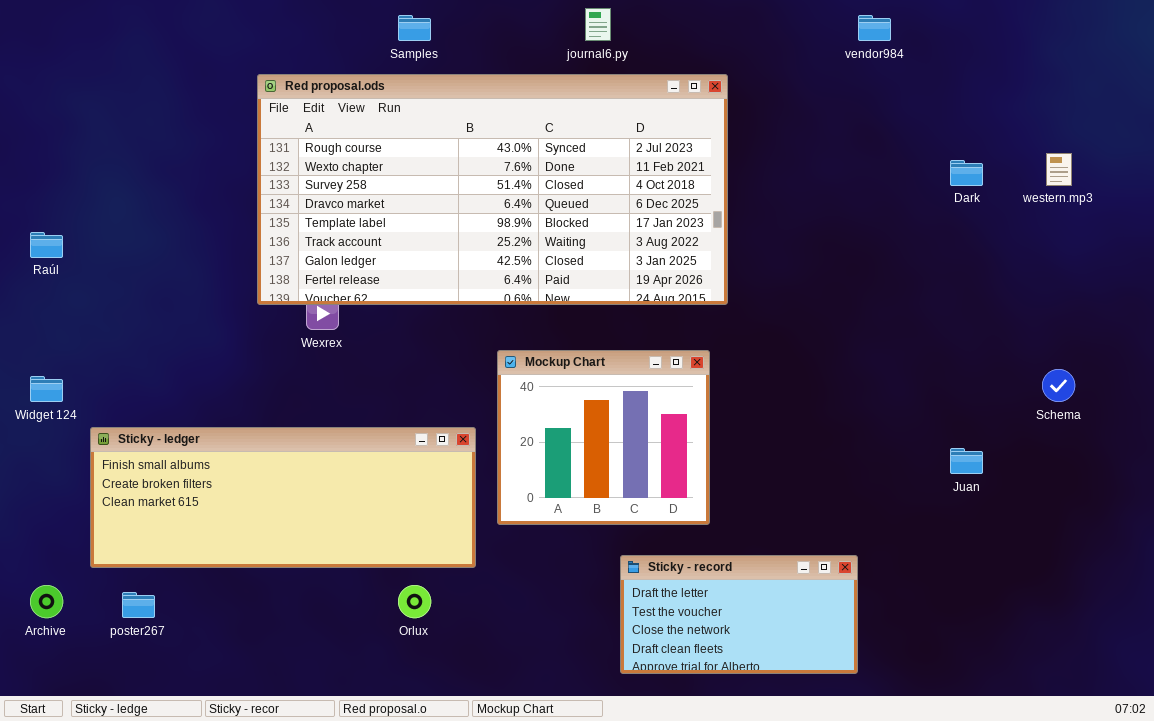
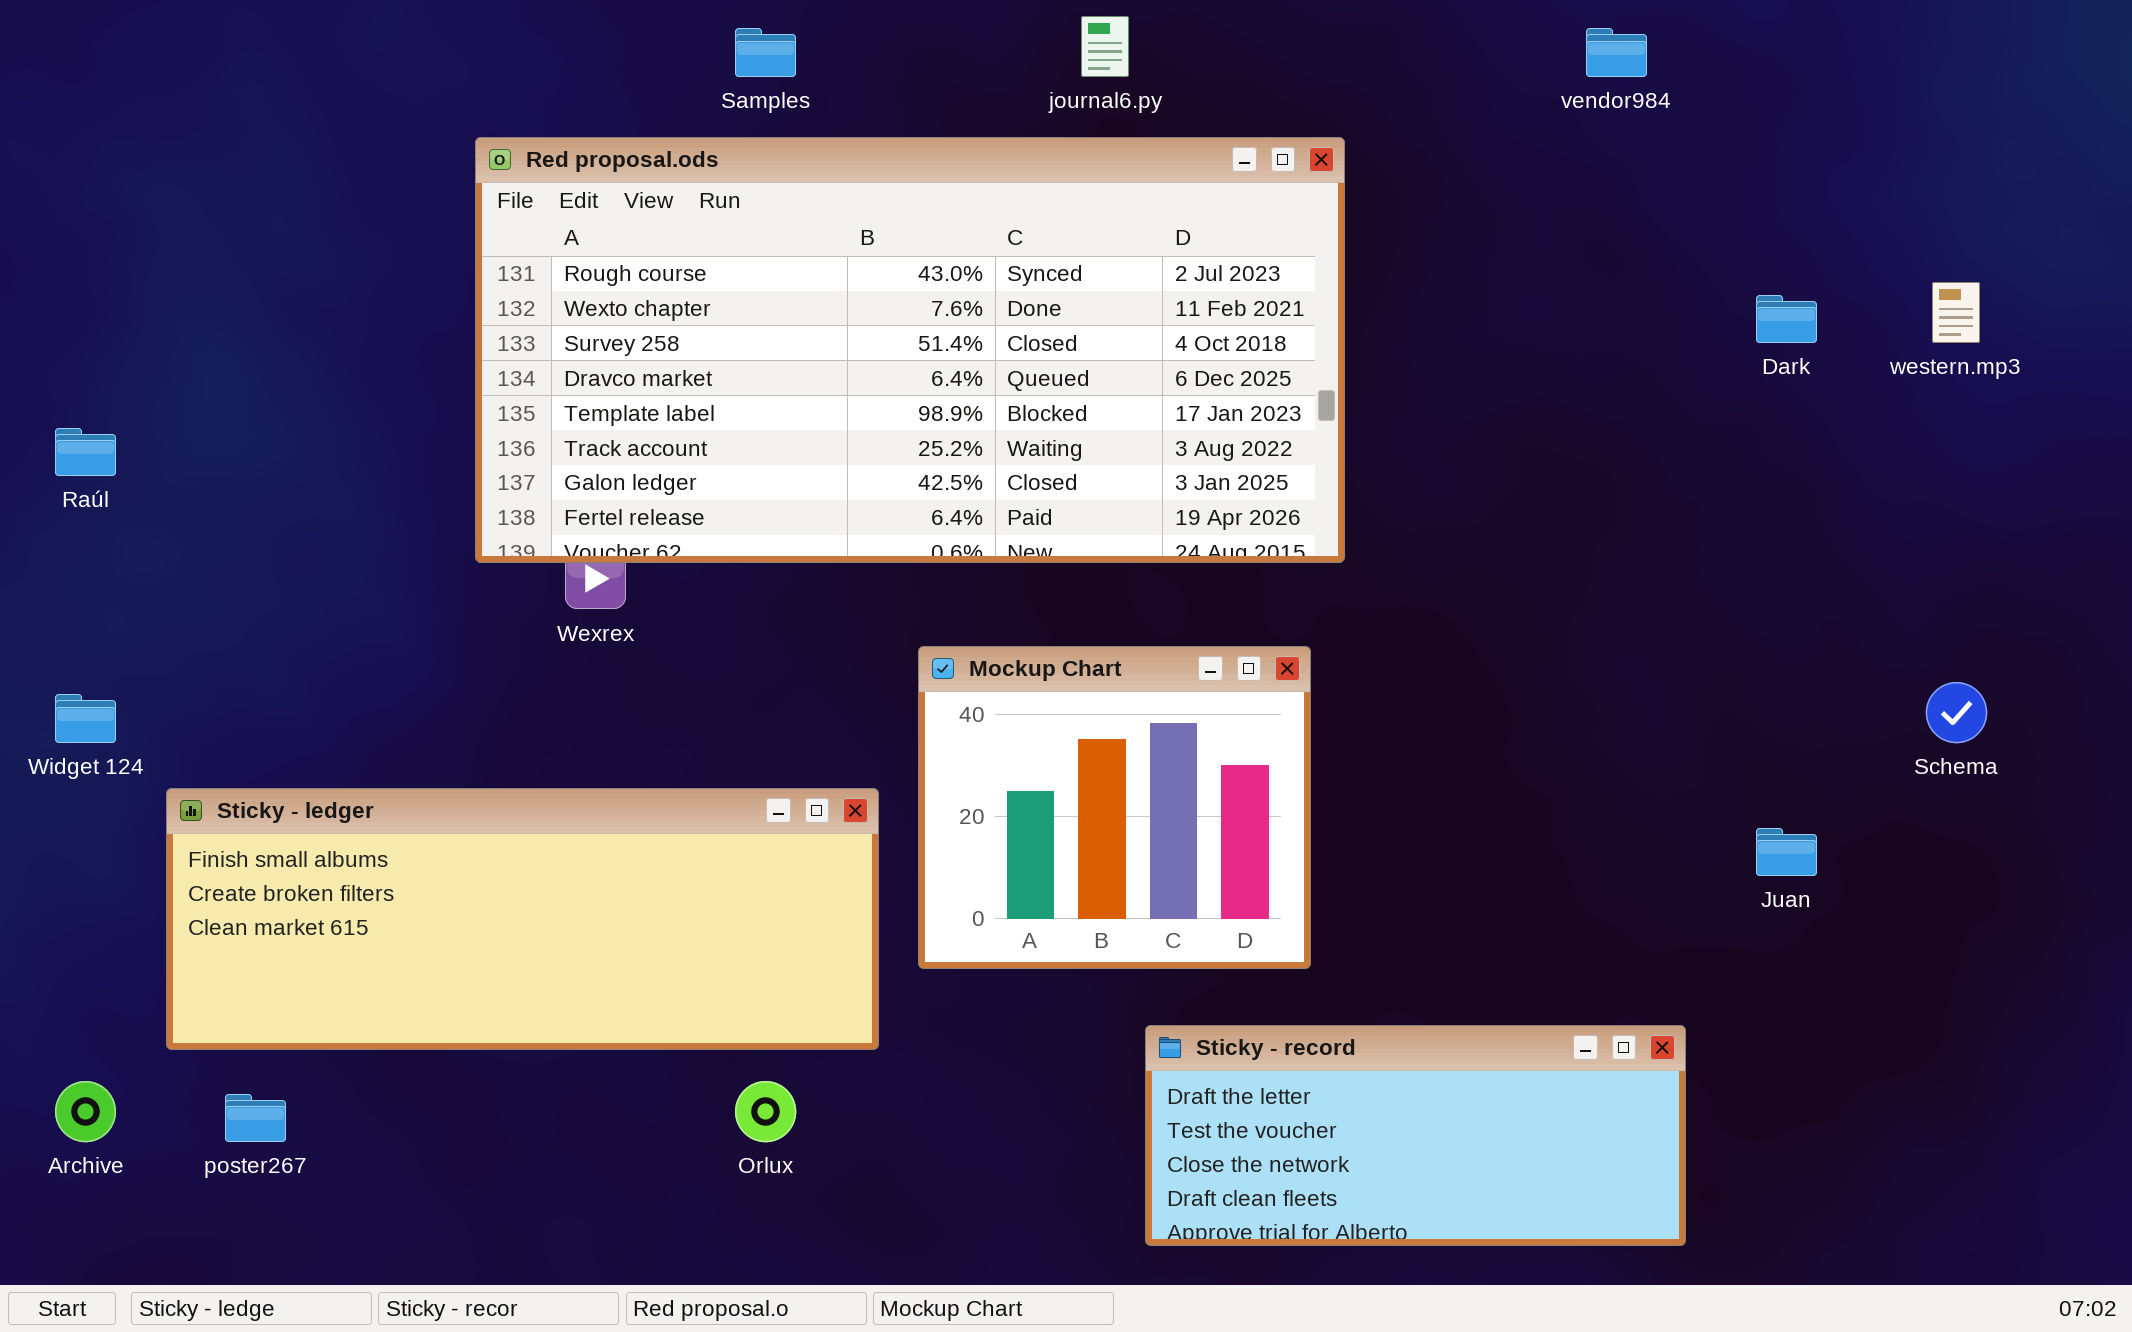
Sticky - record: [620,555,858,674] -> [1145,1025,1686,1246], resized

